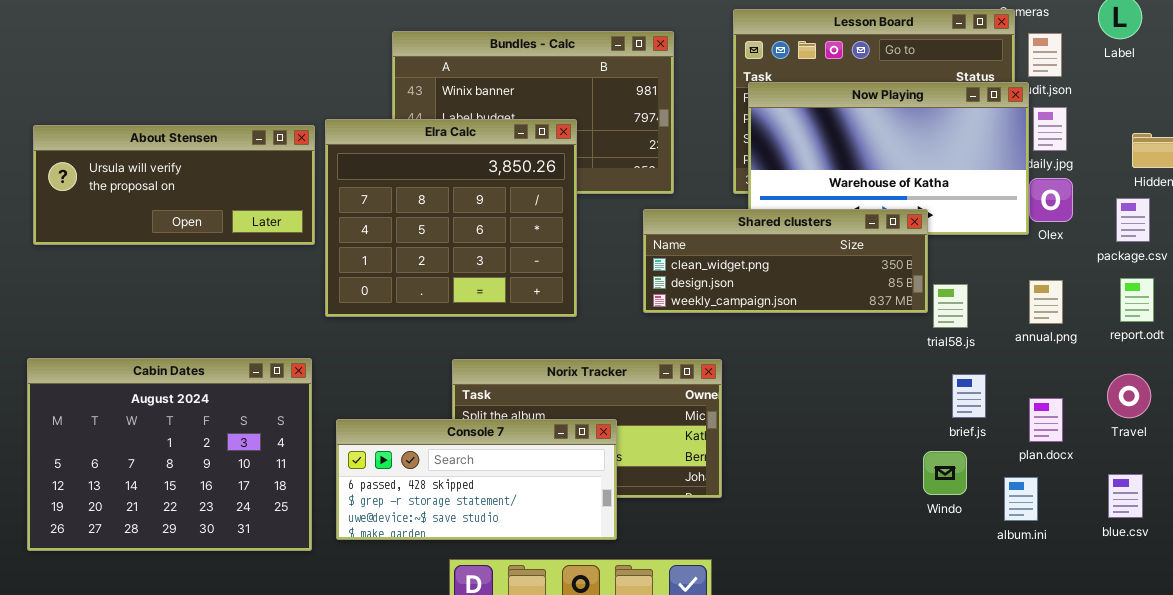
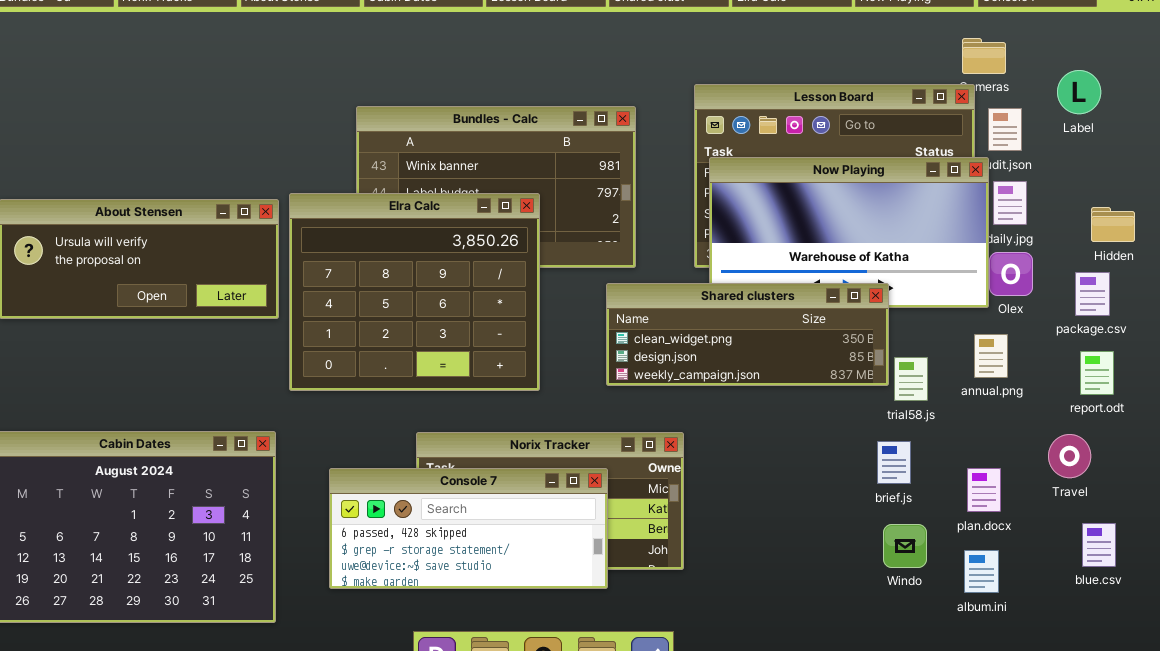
annual.png: [1029,280,1063,324] -> [974,334,1008,378], moved
brief.js: [952,374,986,418] -> [877,441,911,484], moved
Travel: [1107,374,1151,418] -> [1048,434,1091,478], moved
plan.docx: [1029,398,1063,442] -> [967,468,1001,512], moved
Console 7: [336,419,617,540] -> [329,468,608,589], moved
blue.csv: [1108,474,1143,518] -> [1082,523,1116,567], moved

